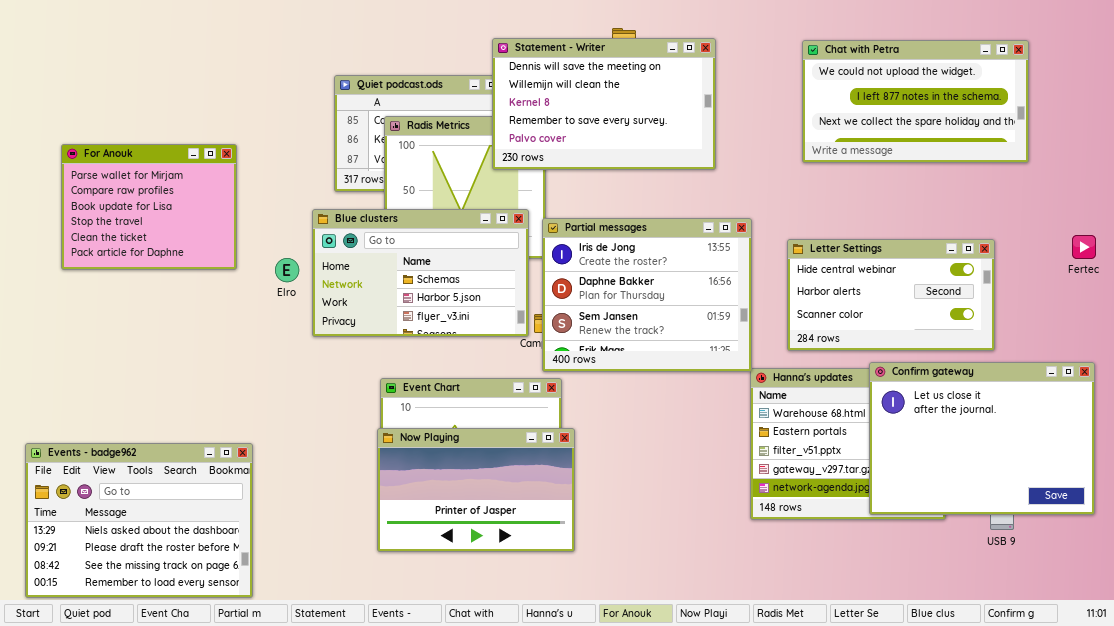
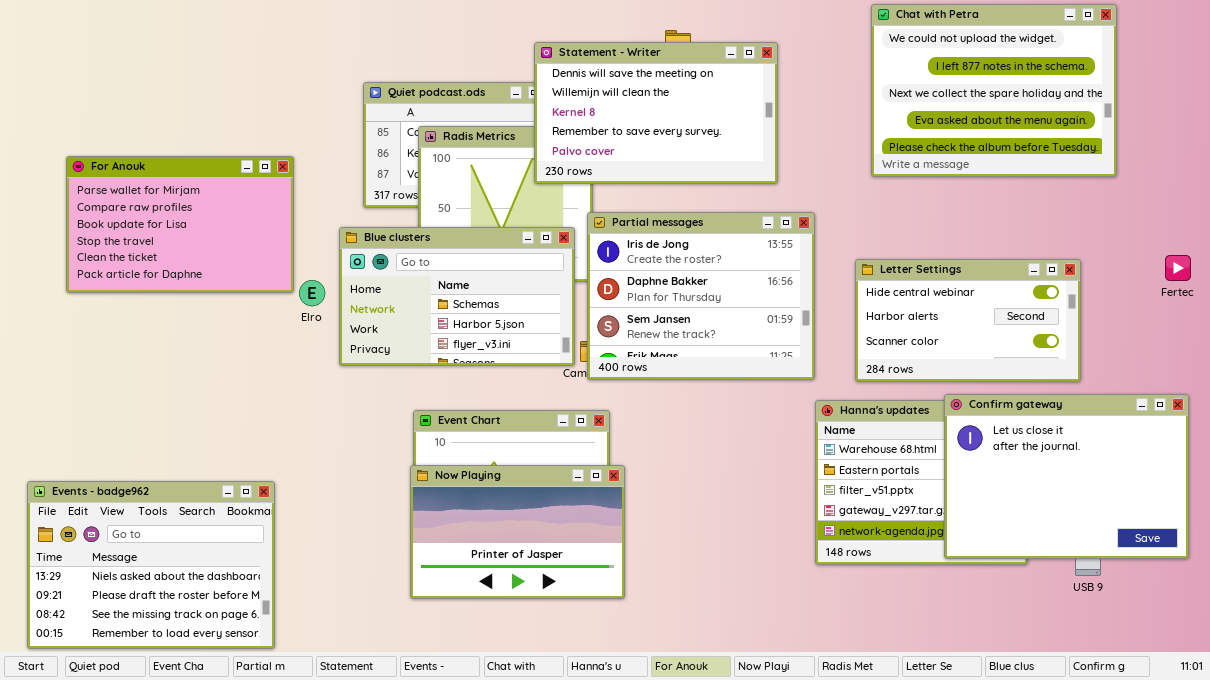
Chat with Petra: [802,40,1029,163] -> [871,4,1117,177], resized
For Anouk: [61,144,237,270] -> [66,156,294,293], resized
Partial messages: [542,218,752,372] -> [587,212,815,380], moved

